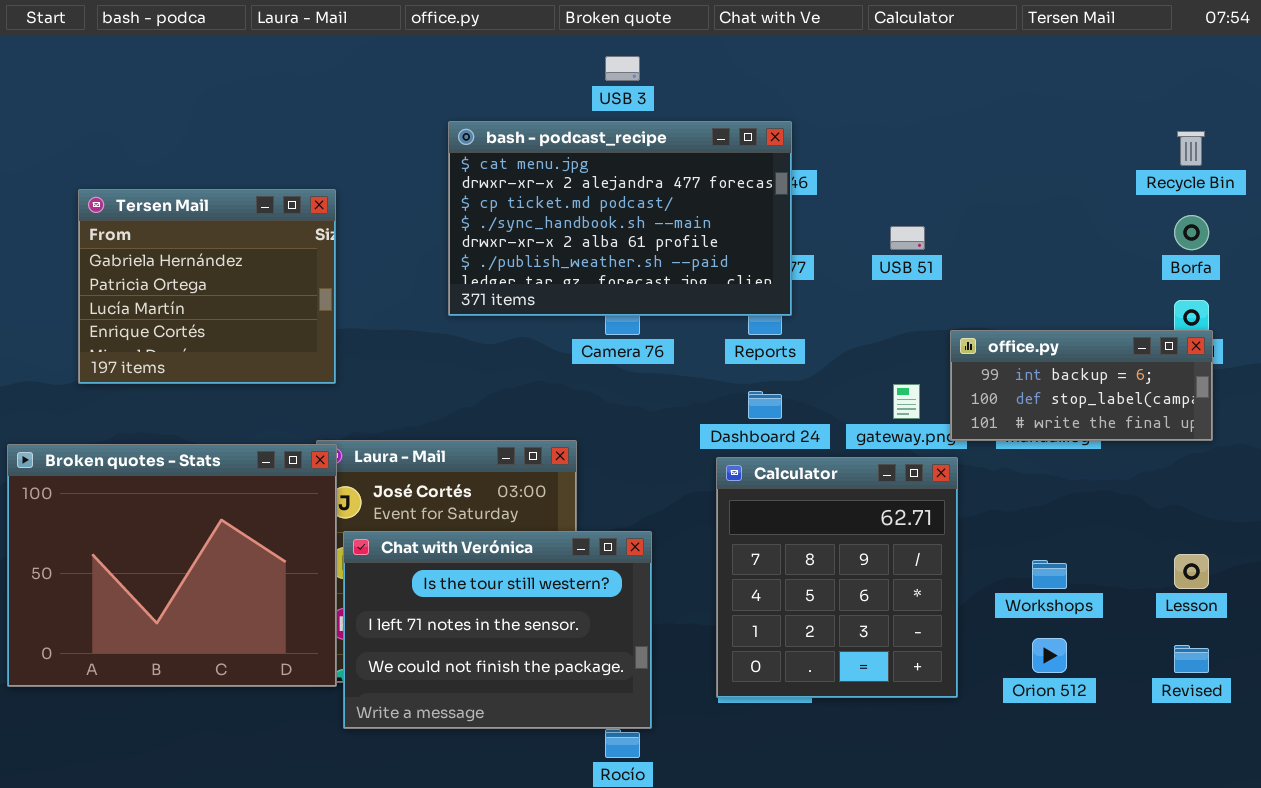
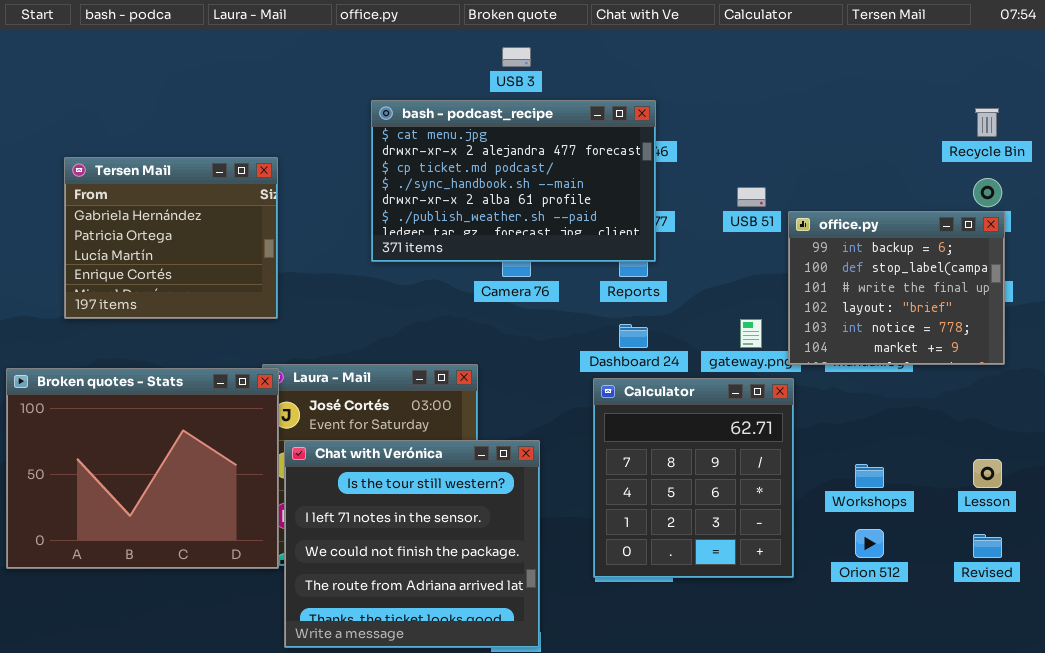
office.py: [950,330,1213,441] -> [788,211,1005,365], resized
Chat with Verónica: [343,531,652,729] -> [284,440,540,648], resized

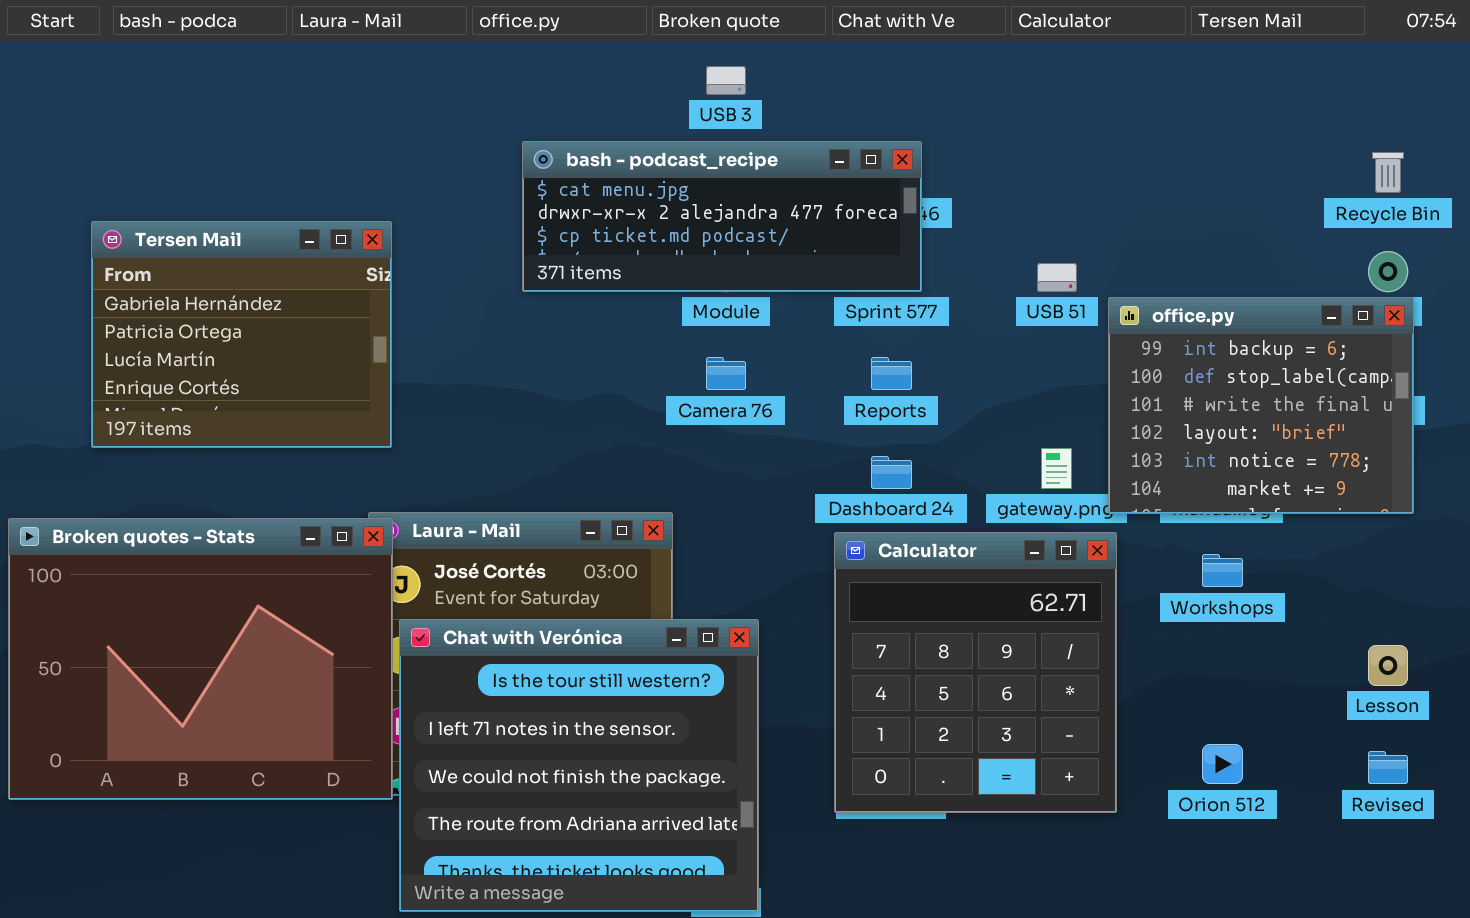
bash - podcast_recipe: [371,100,656,262] -> [522,141,922,292], resized
Workshops: [855,464,884,488] -> [1202,554,1243,587], moved

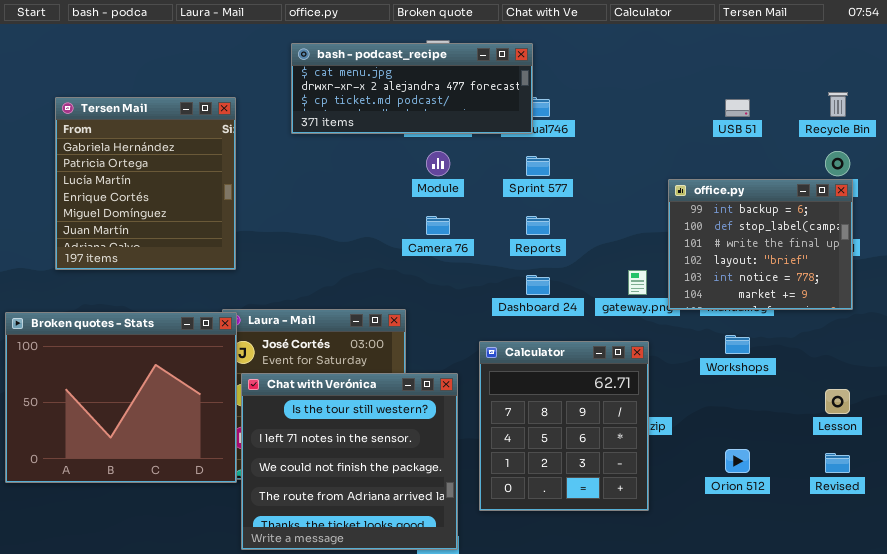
bash - podcast_recipe: [522,141,922,292] -> [291,43,533,134], moved
Tersen Mail: [91,221,392,448] -> [55,97,236,270], resized
USB 51: [1037,263,1077,292] -> [725,99,750,117], moved
Calculator: [834,532,1117,813] -> [479,341,649,511], moved

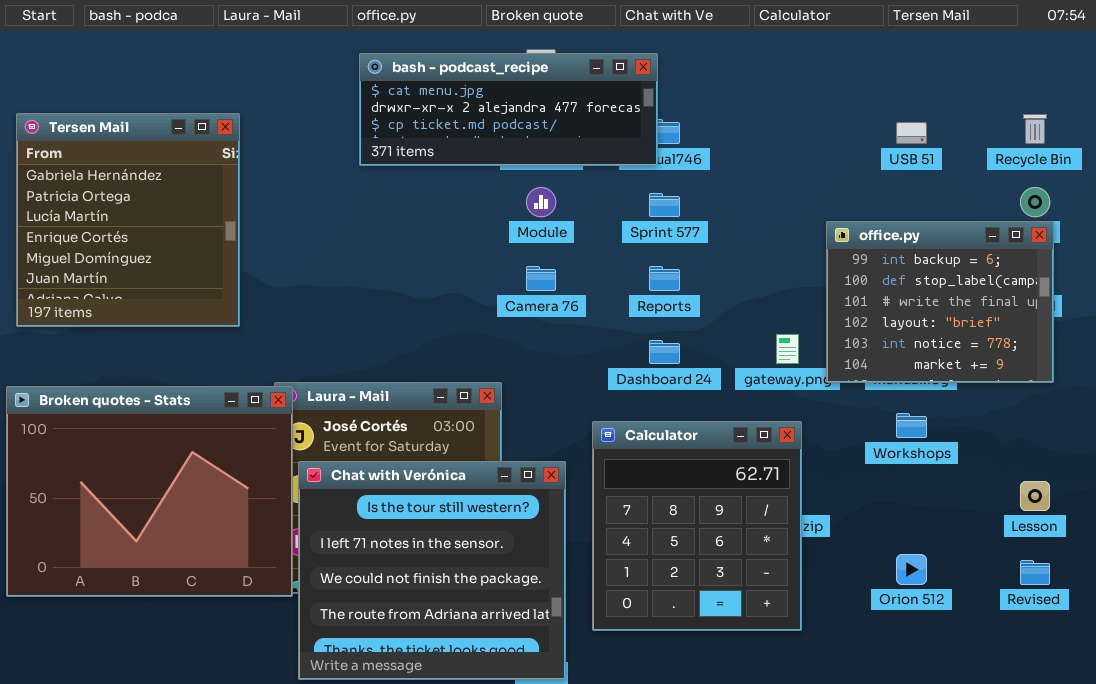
Tersen Mail: [55,97,236,270] -> [16,113,240,327], moved

